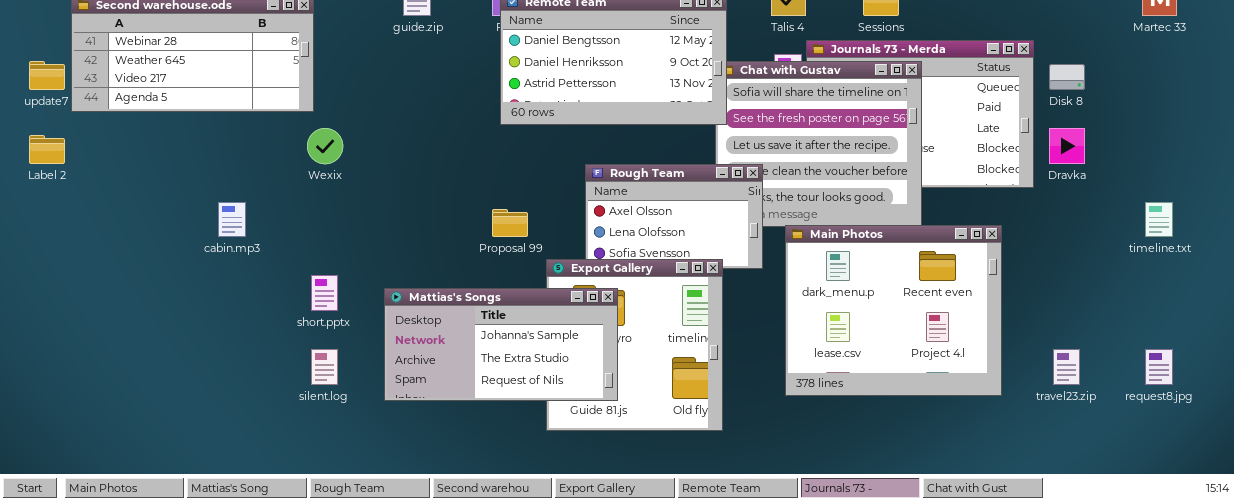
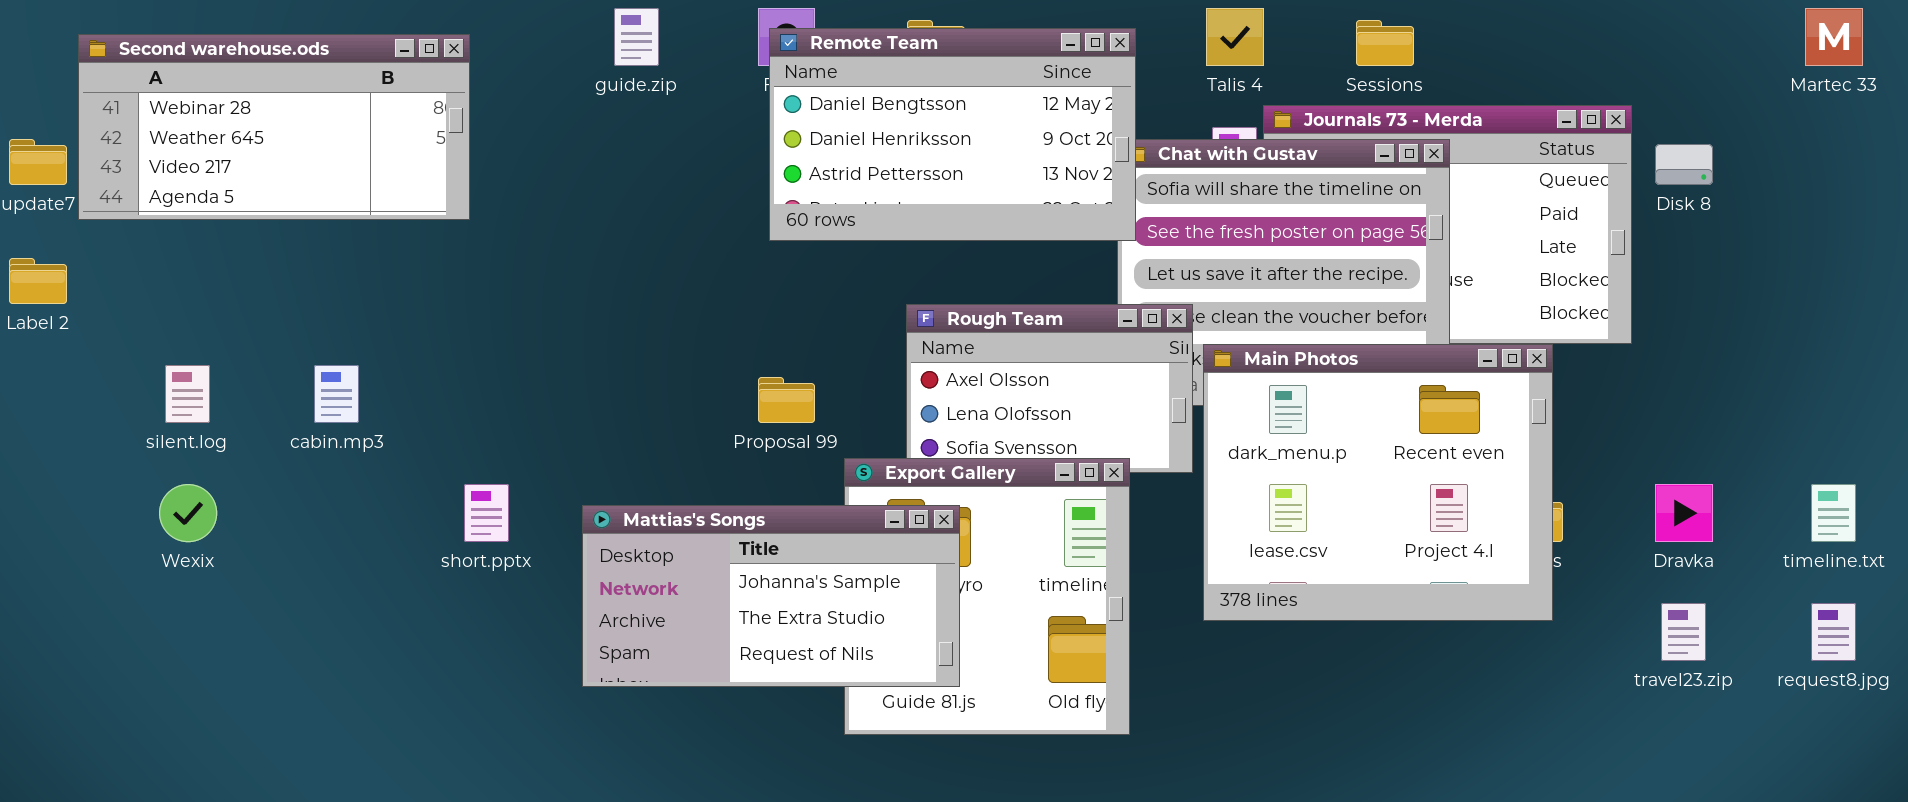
Wexix: [307,128,343,164] -> [159,484,217,542], moved
Dravka: [1049,128,1085,164] -> [1655,484,1713,542], moved
timeline.txt: [1145,202,1173,237] -> [1811,484,1856,542], moved
Main Photos: [785,225,1002,396] -> [1203,344,1553,621], moved
silent.log: [311,349,338,385] -> [165,365,210,423], moved

